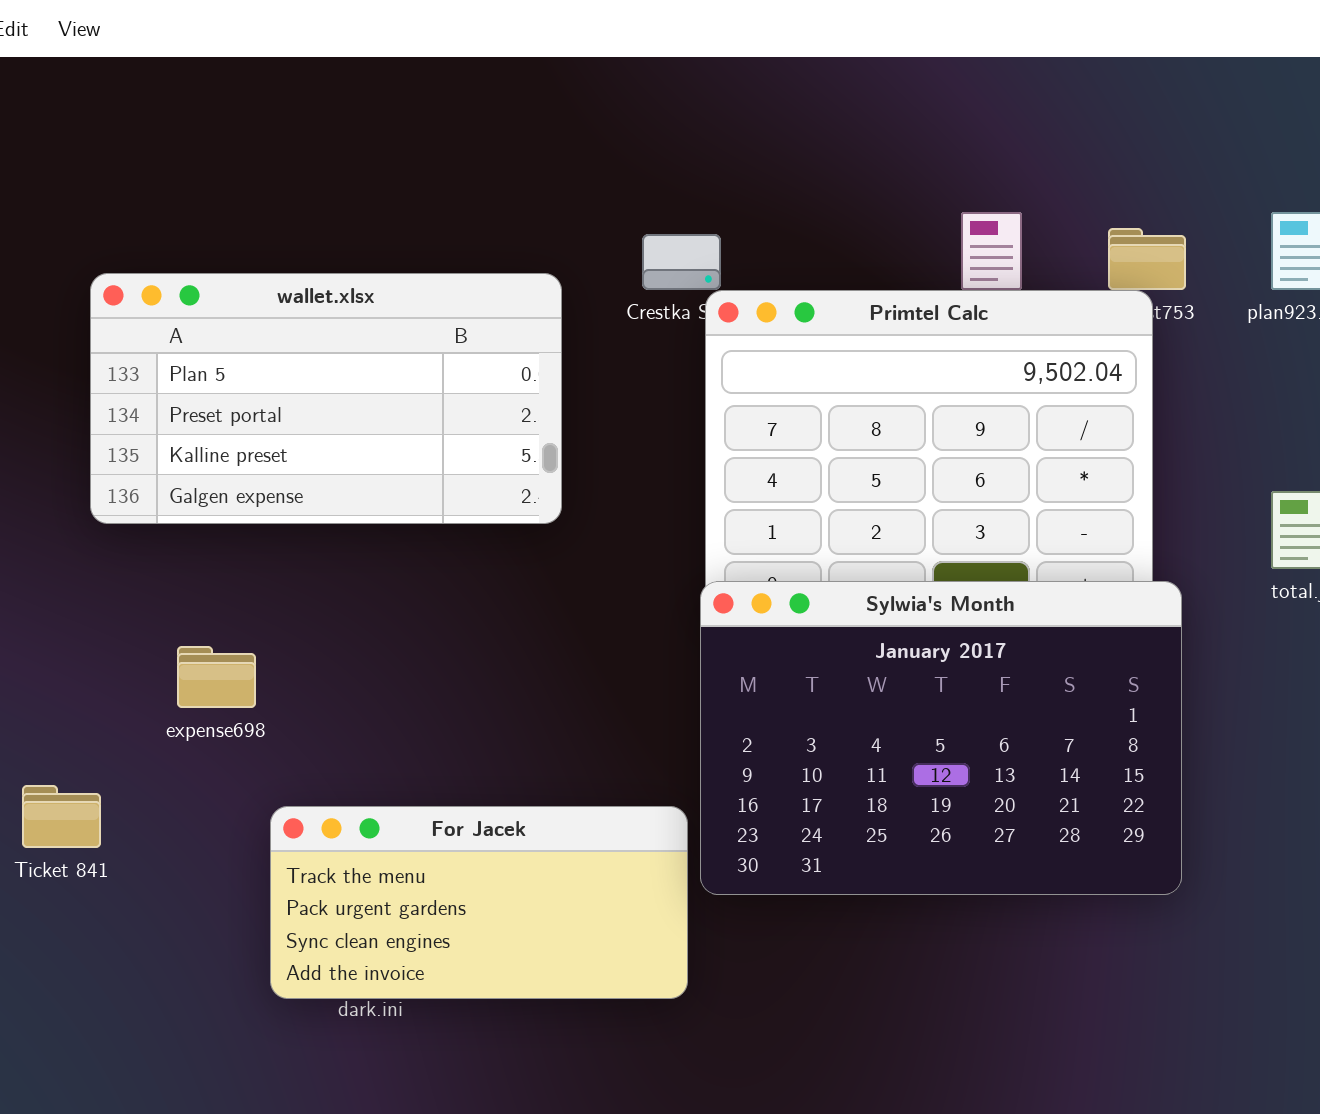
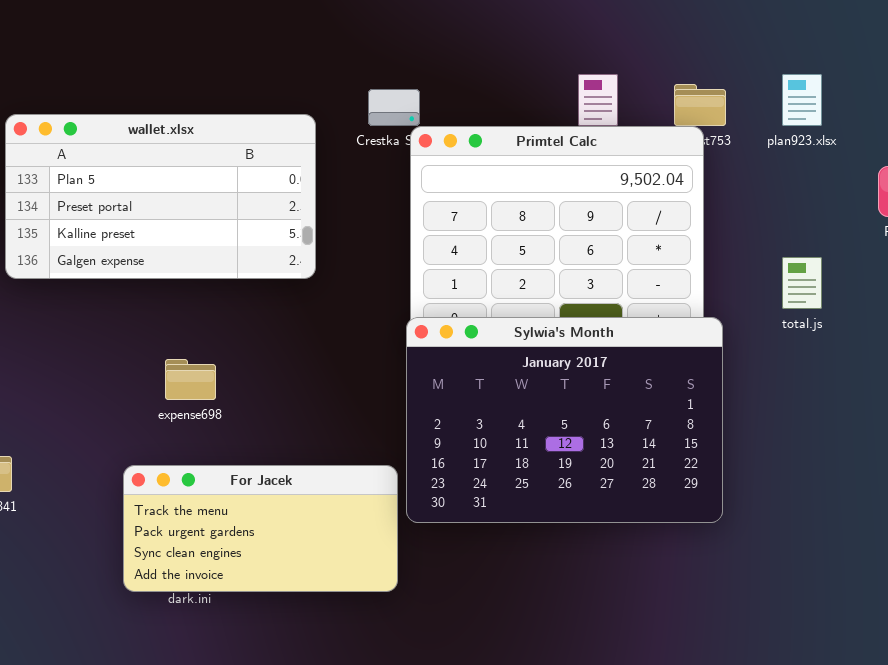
expense698: [177,646,256,708] -> [165,359,216,400], moved

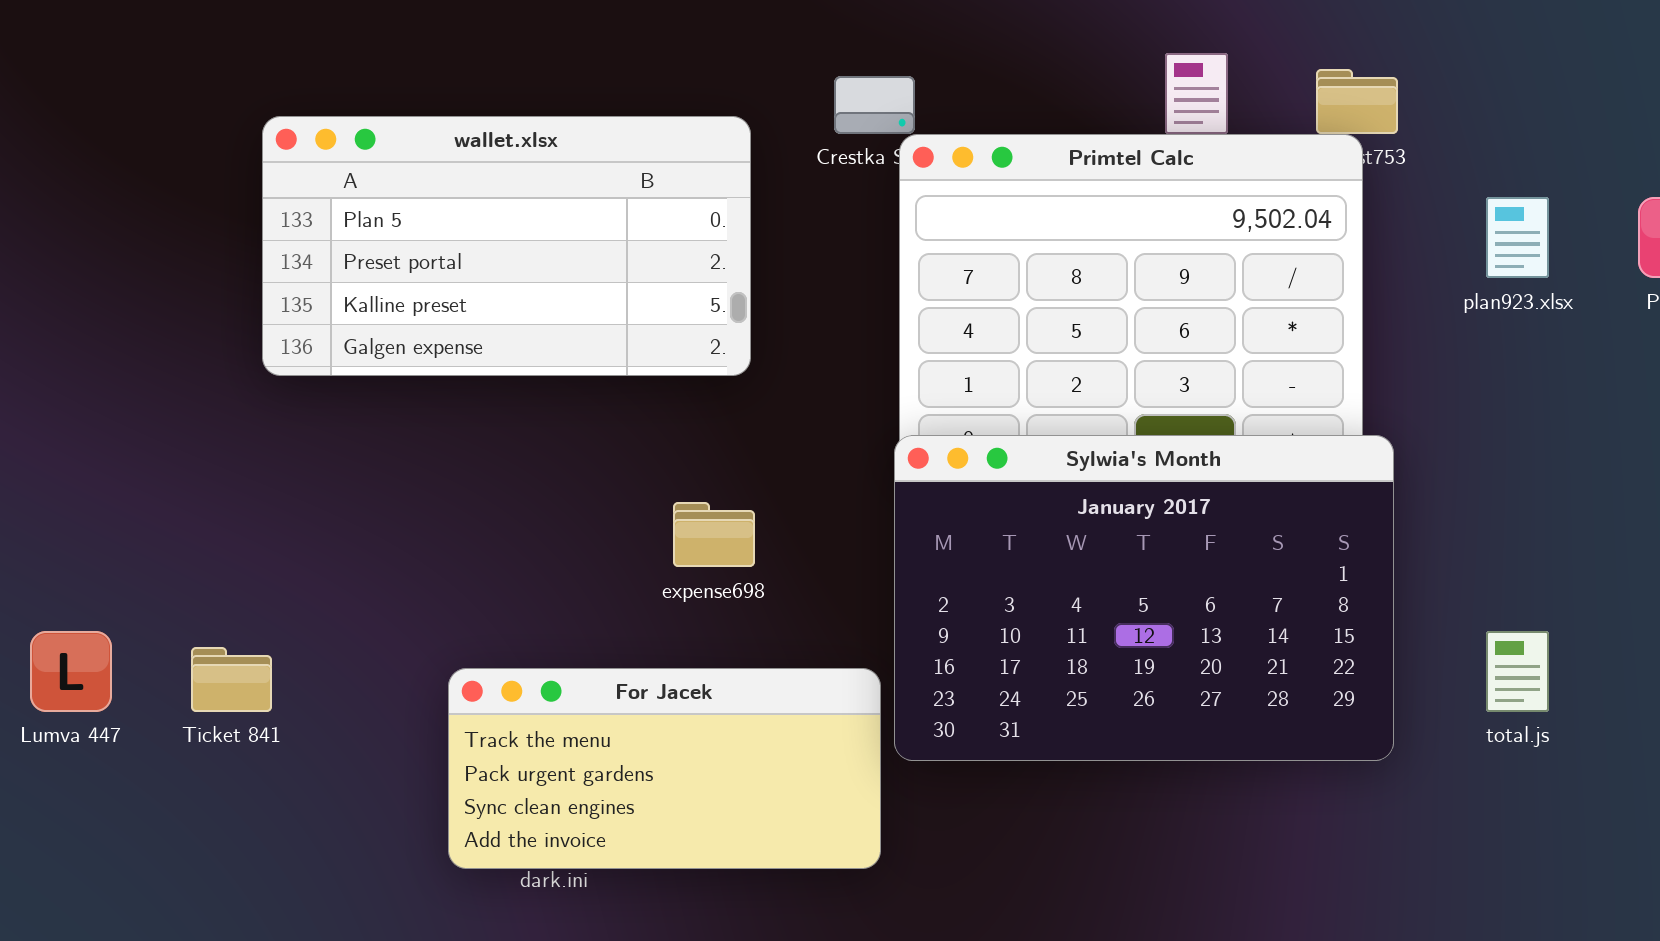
plan923.xlsx: [782,74,822,126] -> [1486,197,1549,278], moved
total.js: [782,257,822,309] -> [1486,631,1549,712], moved
expense698: [165,359,216,400] -> [673,502,755,567], moved

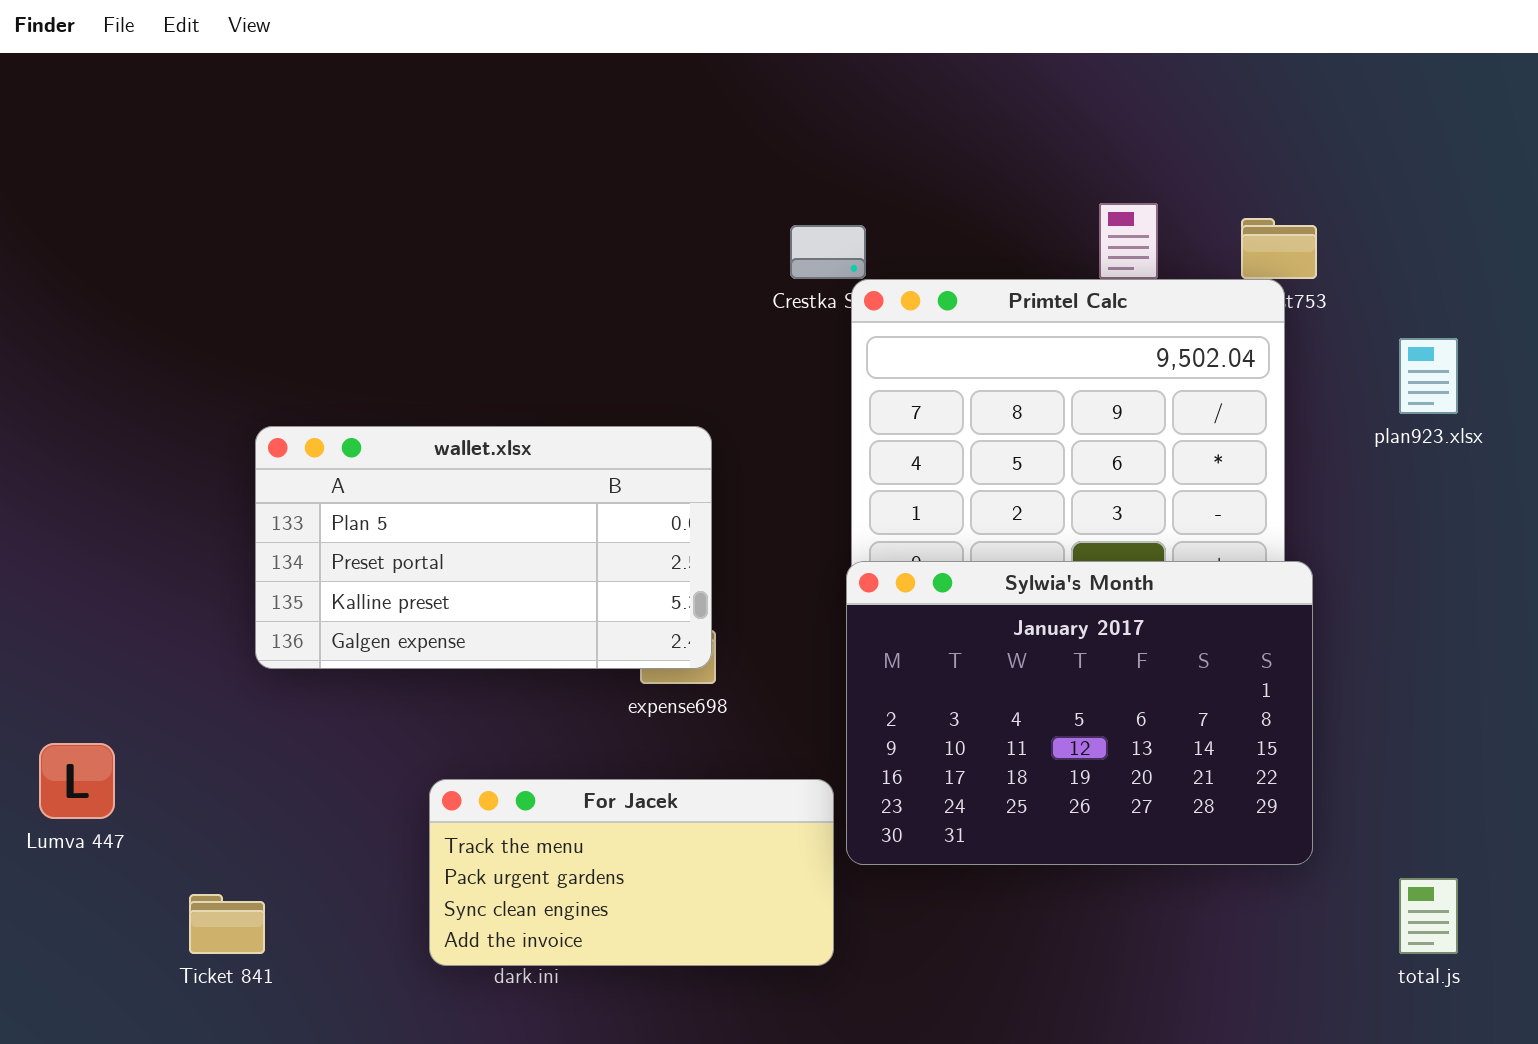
wallet.xlsx: [262,116,751,376] -> [255,426,712,669], moved
total.js: [1486,631,1549,712] -> [1399,878,1458,954], moved
Ticket 841: [191,647,272,712] -> [189,894,265,954], moved

